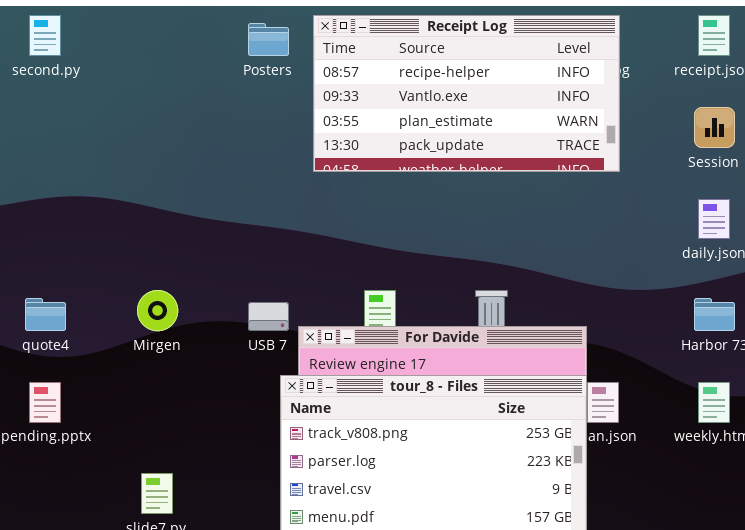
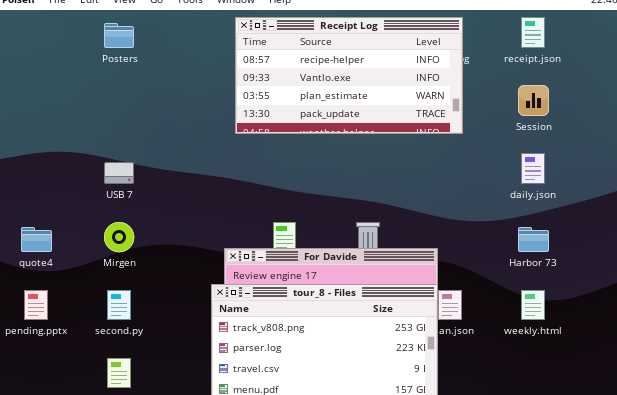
second.py: [29,15,61,56] -> [107,290,131,320], moved
Posters: [248,23,289,56] -> [104,23,134,48], moved
USB 7: [248,302,289,331] -> [104,162,134,184], moved

